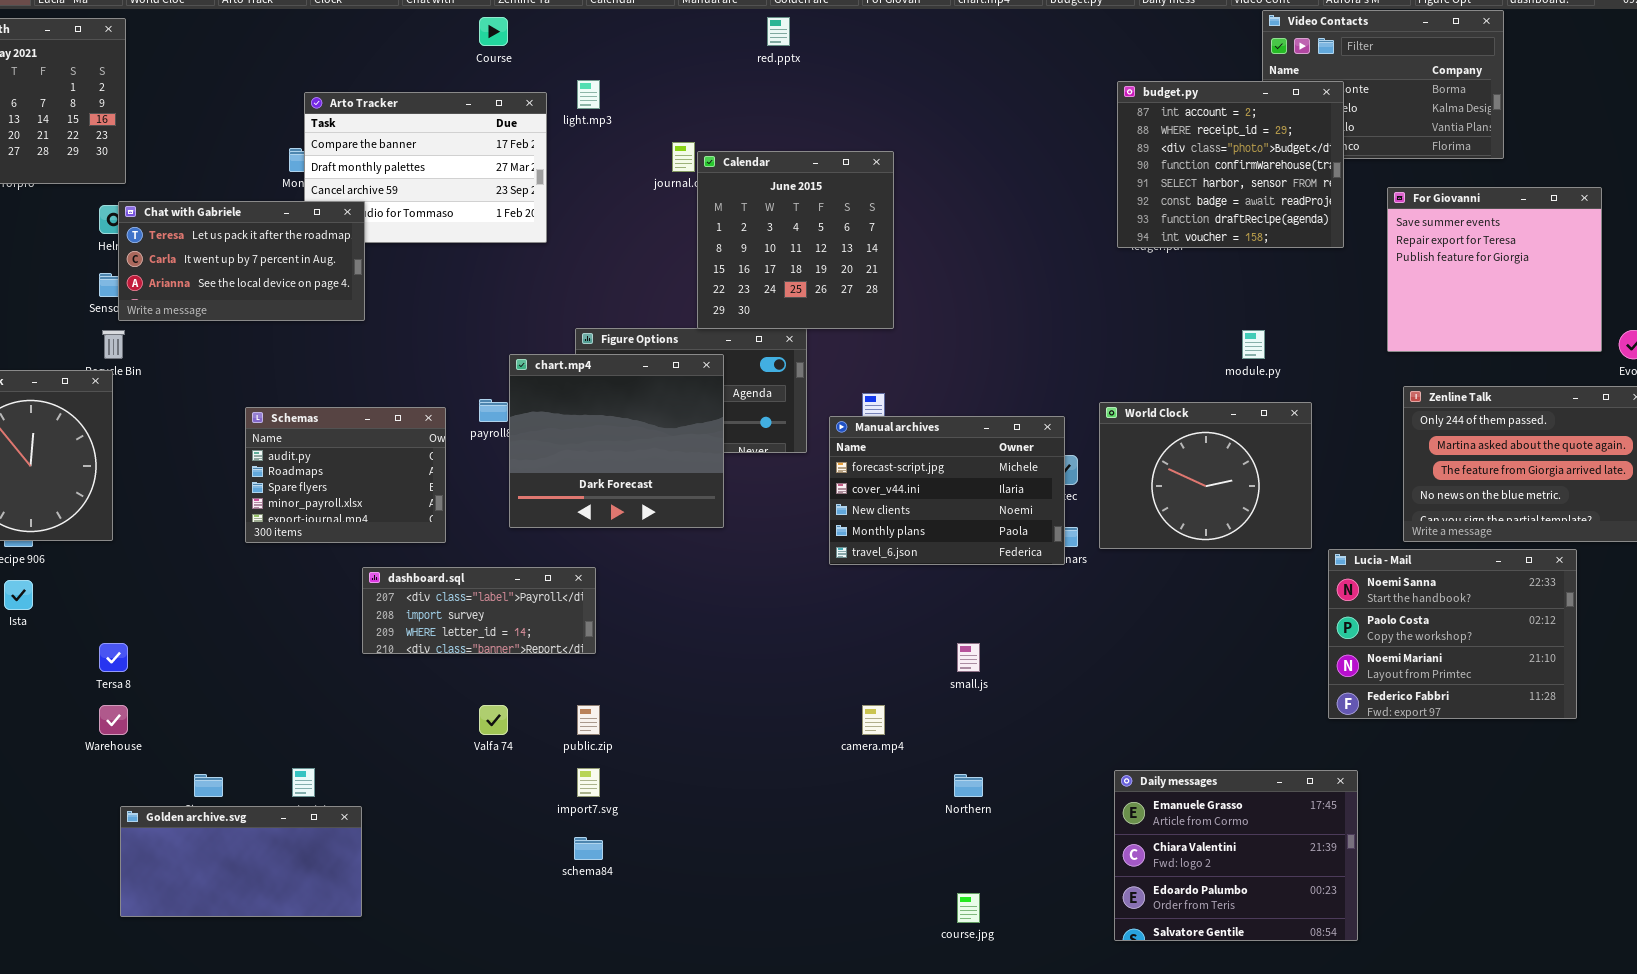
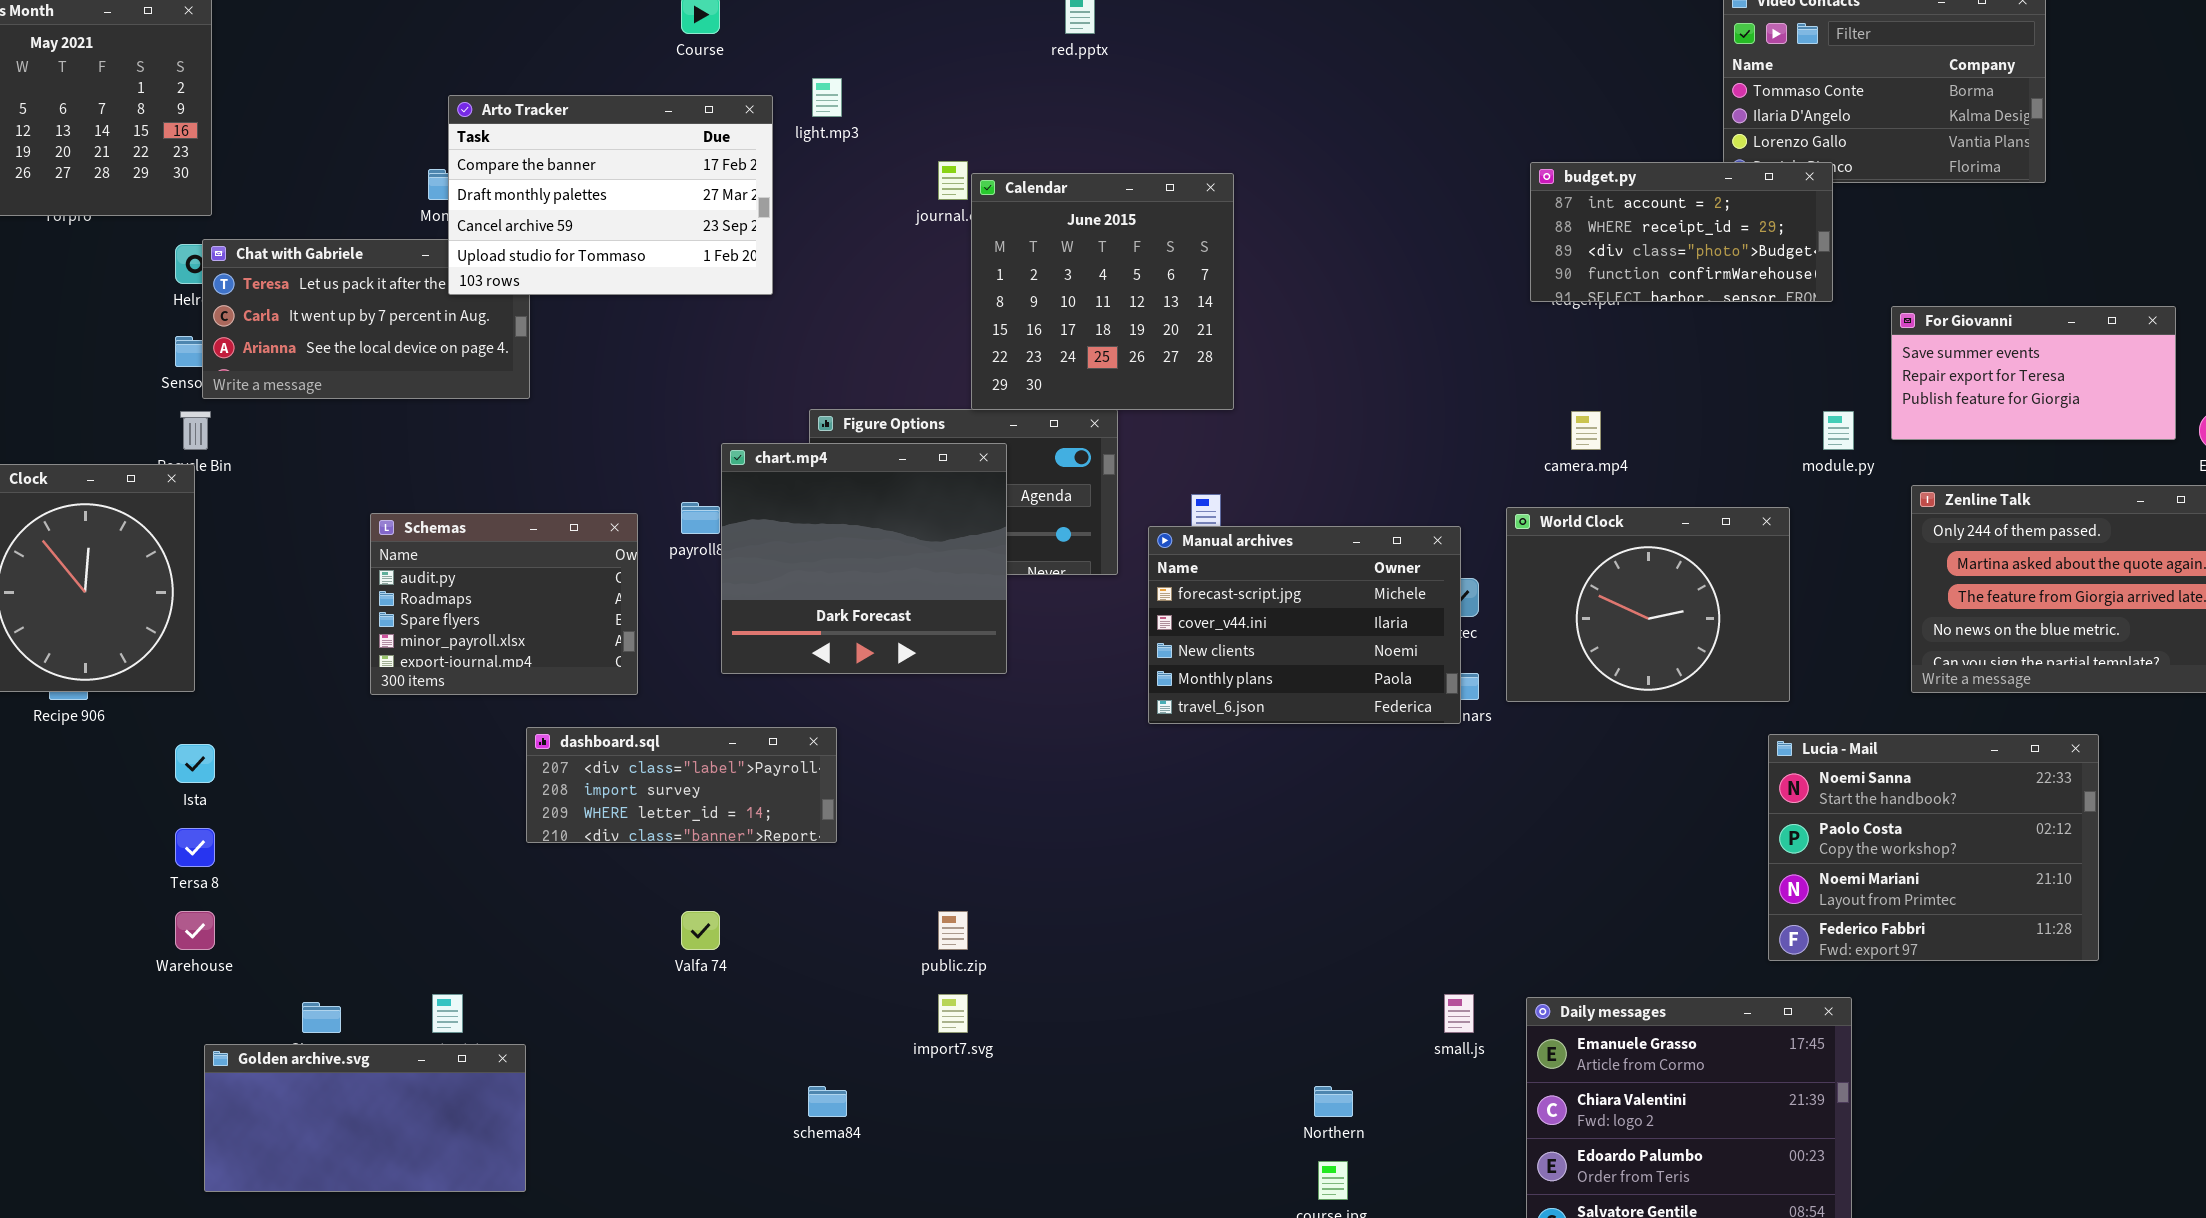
budget.py: [1117,81,1344,248] -> [1530,162,1833,302], resized
Arto Tracker: [304,92,547,243] -> [448,95,773,295], raised
For Giovanni: [1387,187,1602,352] -> [1891,306,2176,440], resized
module.py: [1242,330,1265,359] -> [1823,411,1854,450], moved
Lucia - Mail: [1328,549,1577,719] -> [1768,734,2099,961], moved
Ista: [4,580,33,610] -> [175,744,215,783], moved
small.js: [957,643,980,672] -> [1444,994,1474,1033], moved
public.zip: [577,705,600,735] -> [938,911,968,950], moved
camera.mp4: [862,705,885,735] -> [1571,411,1601,450], moved
import7.svg: [577,768,600,797] -> [938,994,968,1033], moved
Northern: [954,774,983,797] -> [1314,1086,1353,1117], moved

